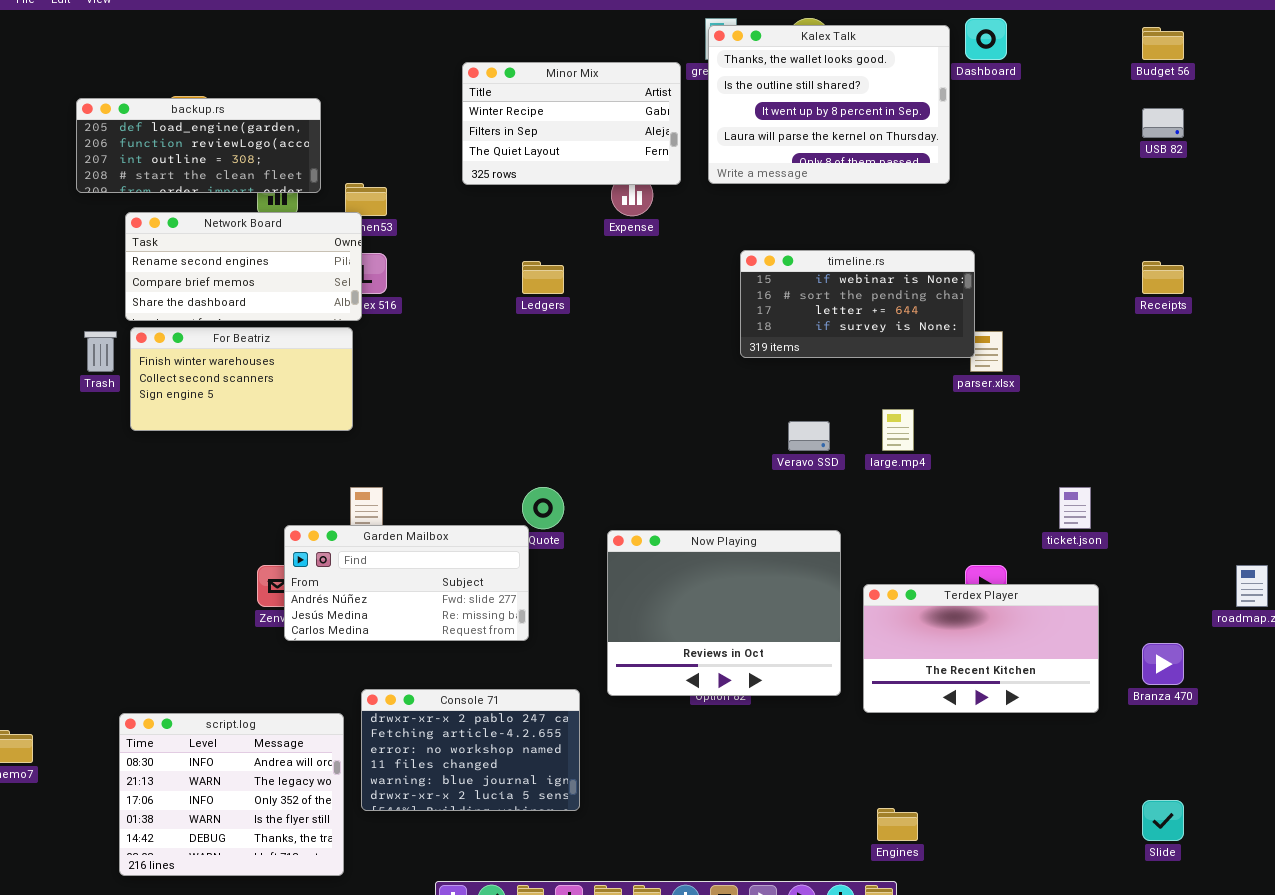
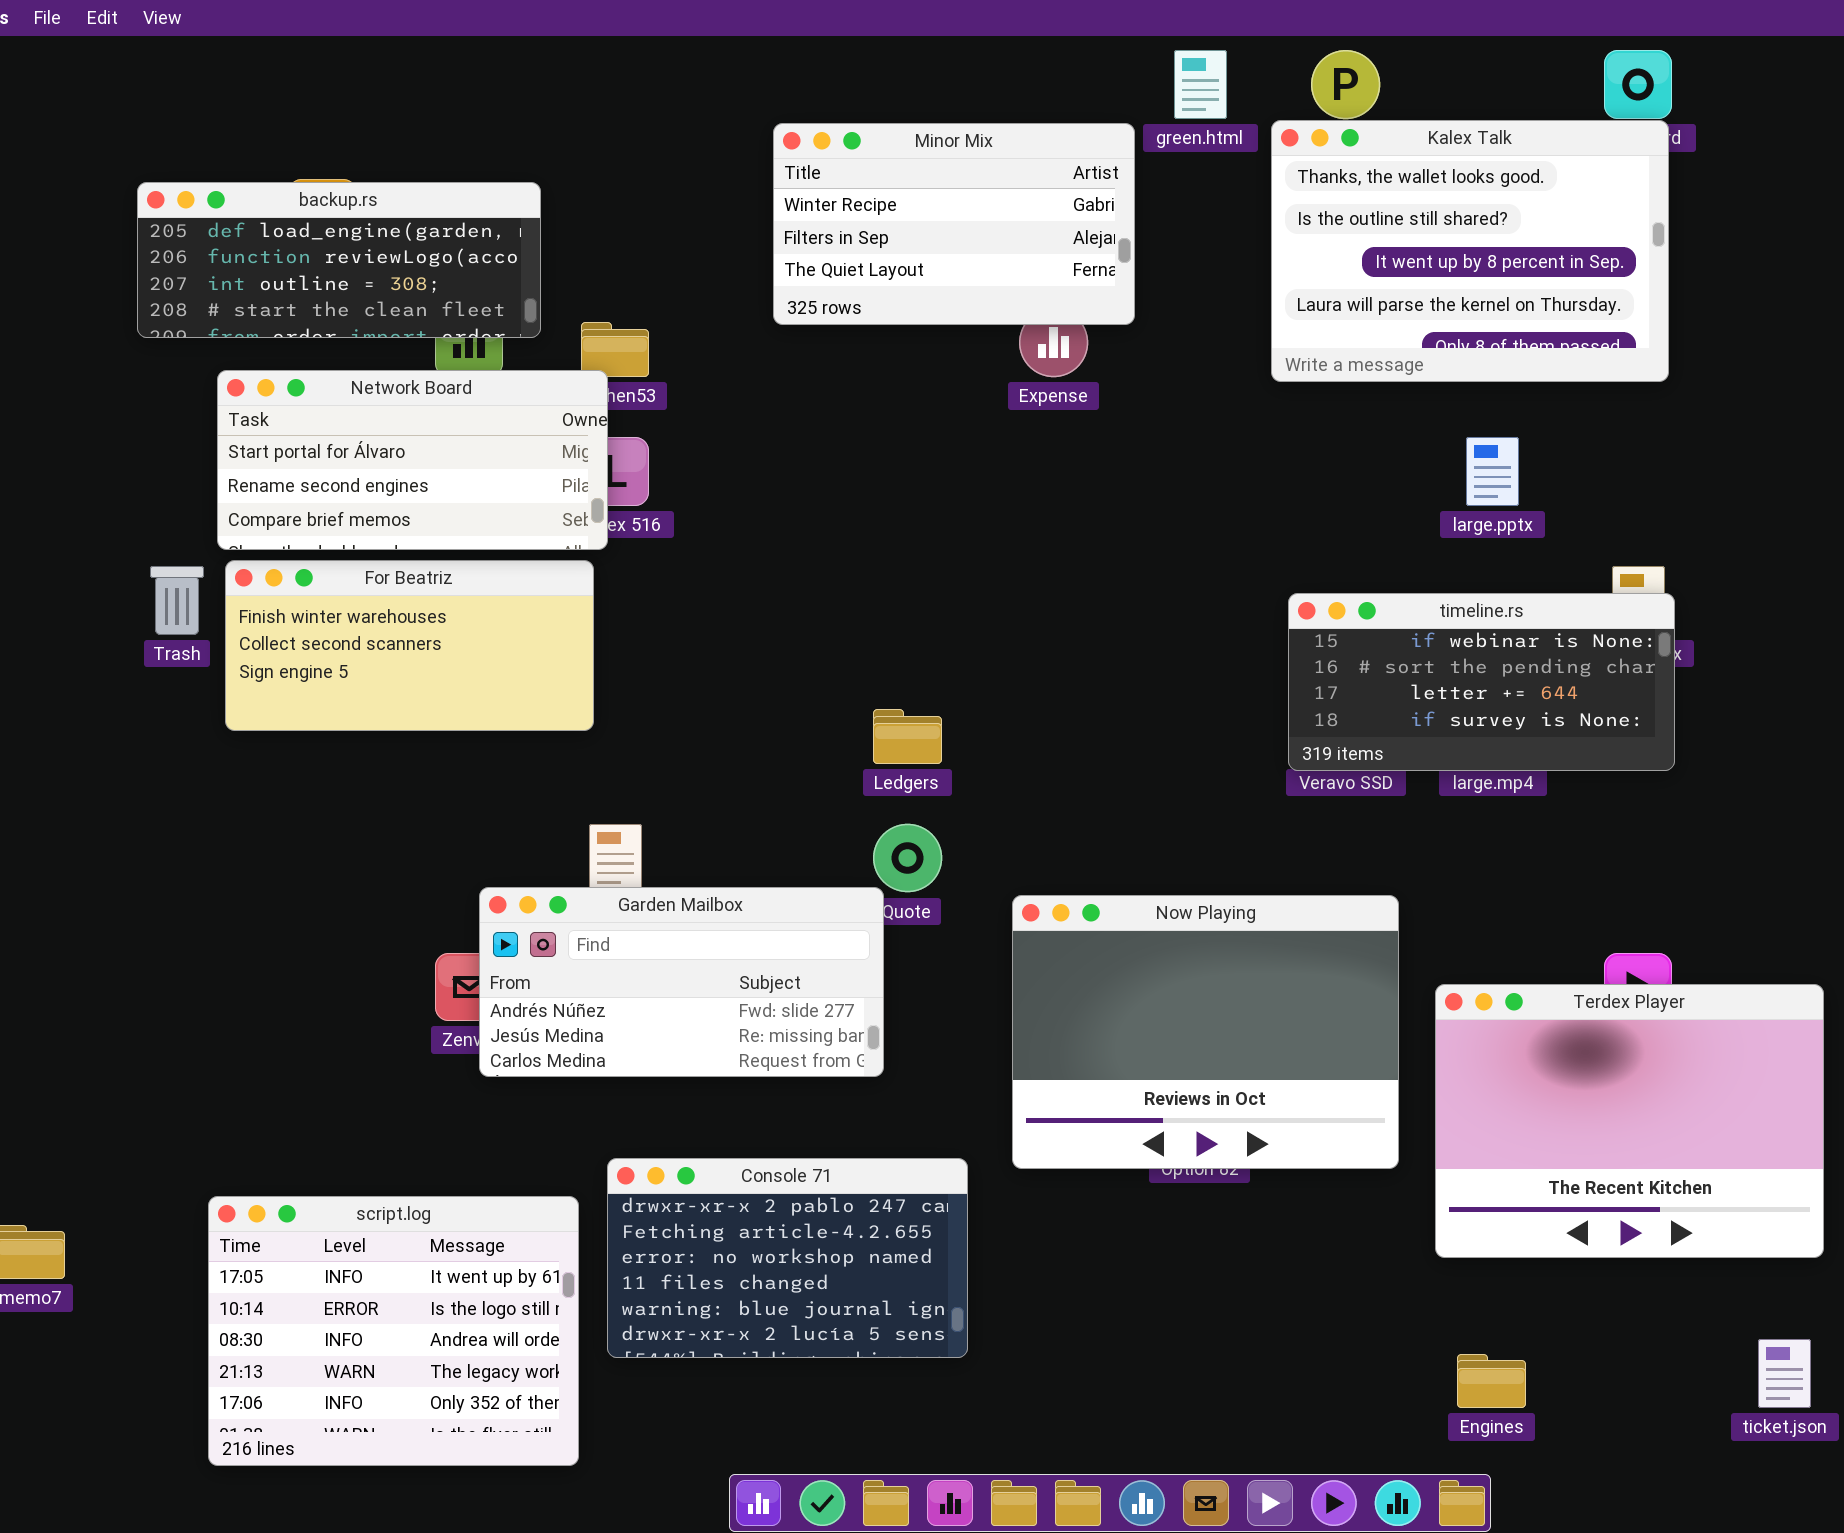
Kalex Talk: [708,25,950,184] -> [1271,120,1669,382], moved
Network Board: [125,212,362,321] -> [217,370,608,550], scrolled up 1 row
timeline.rs: [740,250,975,358] -> [1288,593,1675,771], moved
Ledgers: [522,261,564,294] -> [873,709,942,764], moved
ticket.json: [1059,487,1091,529] -> [1758,1339,1811,1408], moved
Terdex Player: [863,584,1099,713] -> [1435,984,1824,1258], resized
script.log: [119,713,344,876] -> [208,1196,579,1466], scrolled up 2 rows

